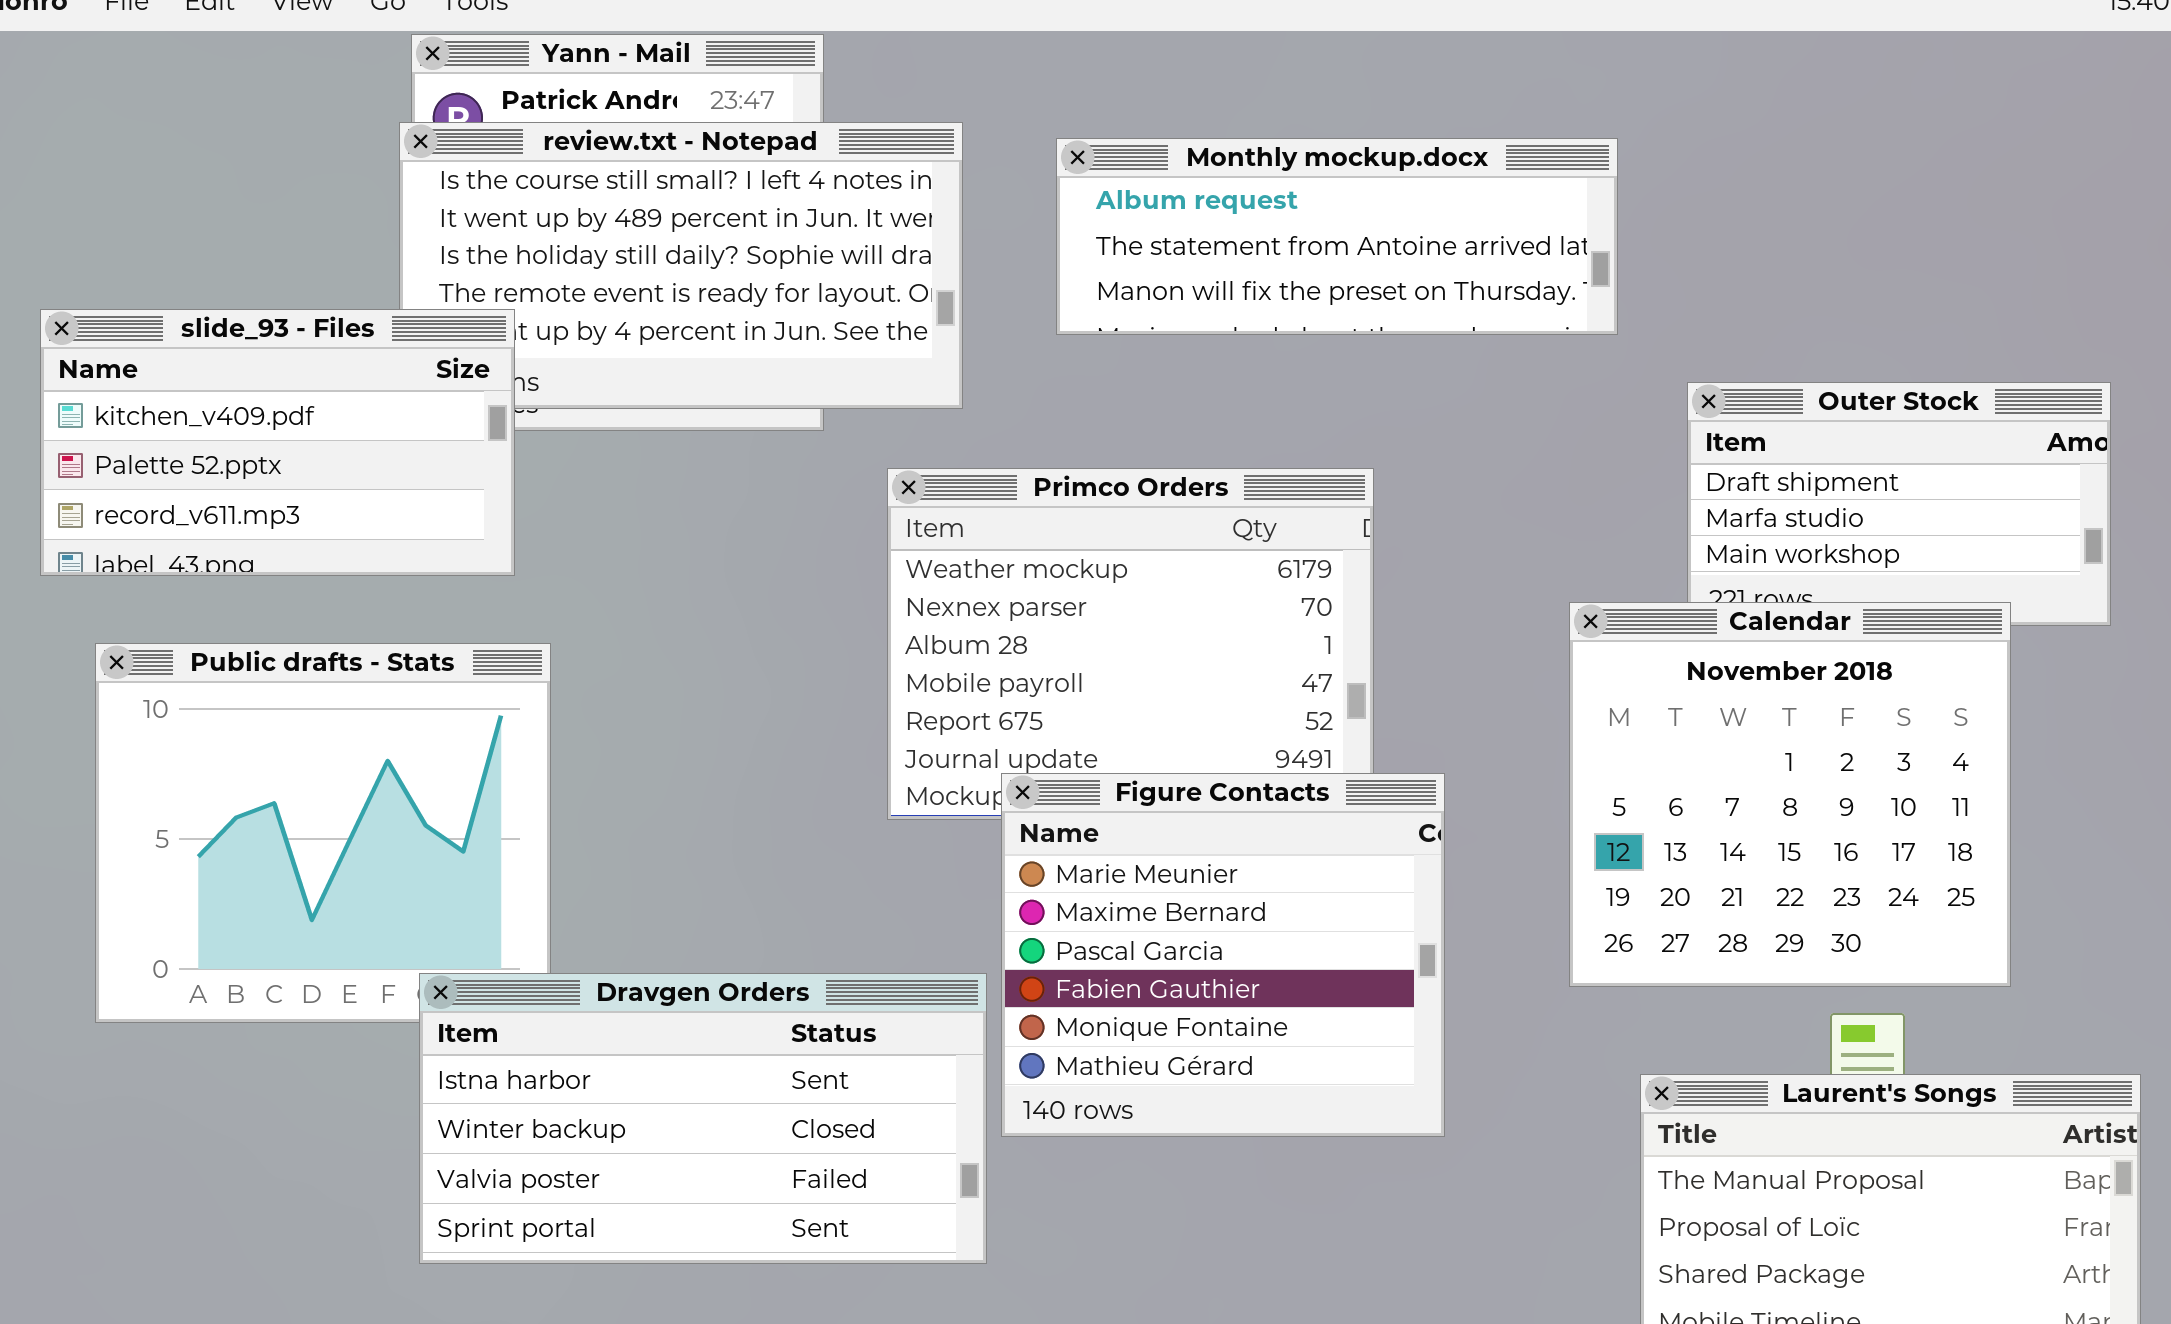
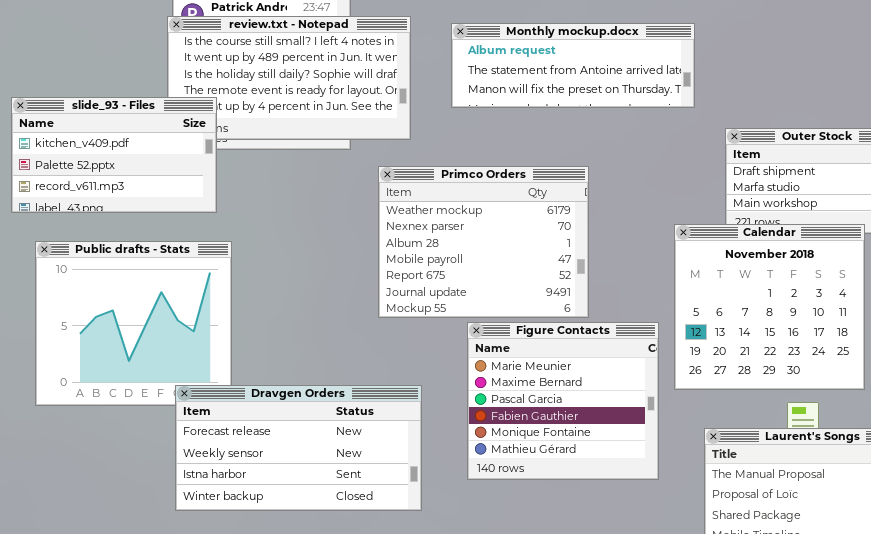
Figure Contacts: [1001,773,1445,1137] -> [467,322,659,480], moved
Dravgen Orders: [419,973,987,1264] -> [175,385,422,511], scrolled up 2 rows

